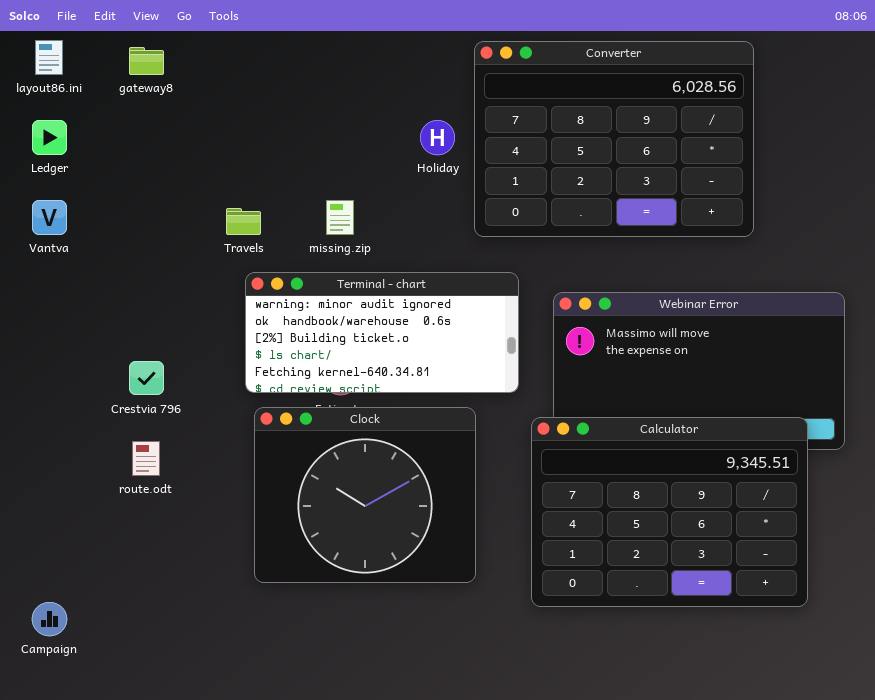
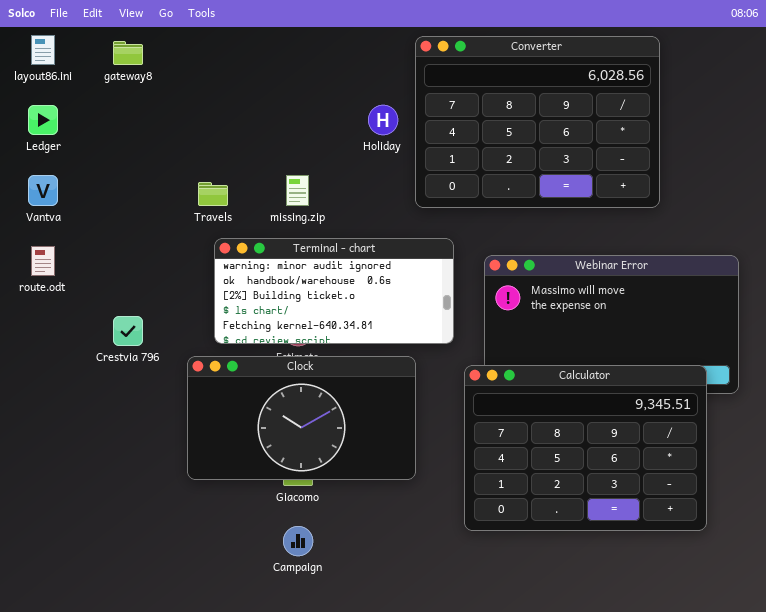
Clock: [254,407,476,583] -> [187,356,416,480], resized
route.odt: [132,441,160,476] -> [31,246,55,276], moved
Campaign: [32,602,67,636] -> [283,526,313,556], moved

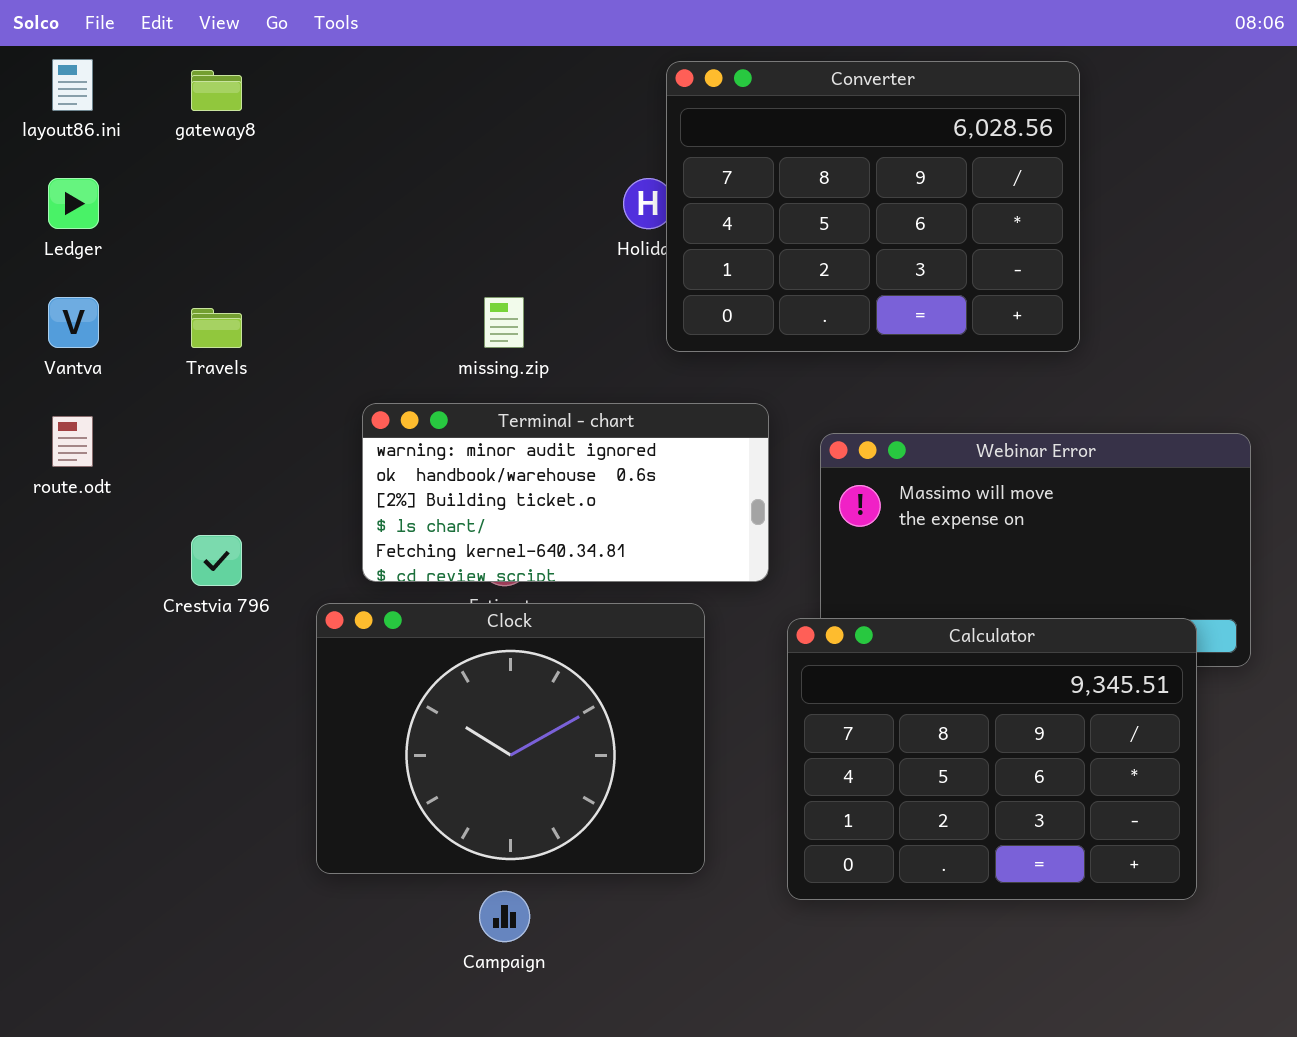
Converter: [415,36,660,208] -> [666,61,1080,352], moved
Travels: [198,182,228,206] -> [191,308,242,348], moved
Clock: [187,356,416,480] -> [316,603,705,874], resized

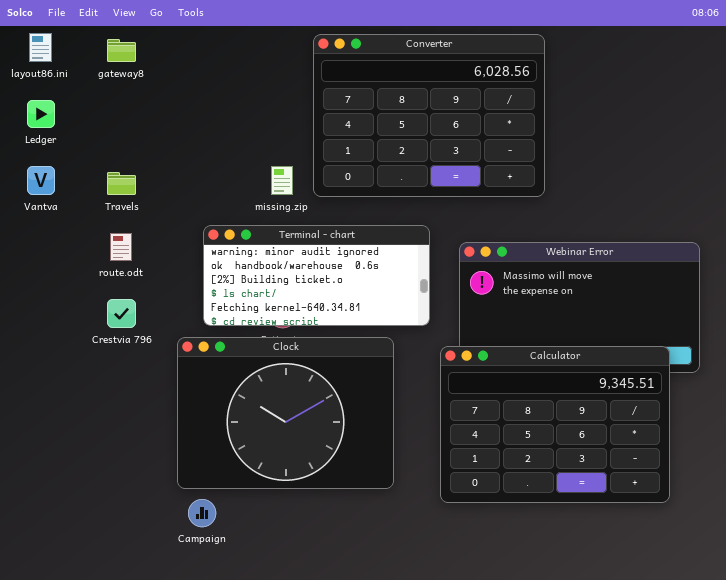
Converter: [666,61,1080,352] -> [313,34,545,197], moved
route.odt: [52,416,93,467] -> [110,233,132,261], moved
Campaign: [479,891,530,942] -> [188,499,216,527], moved

